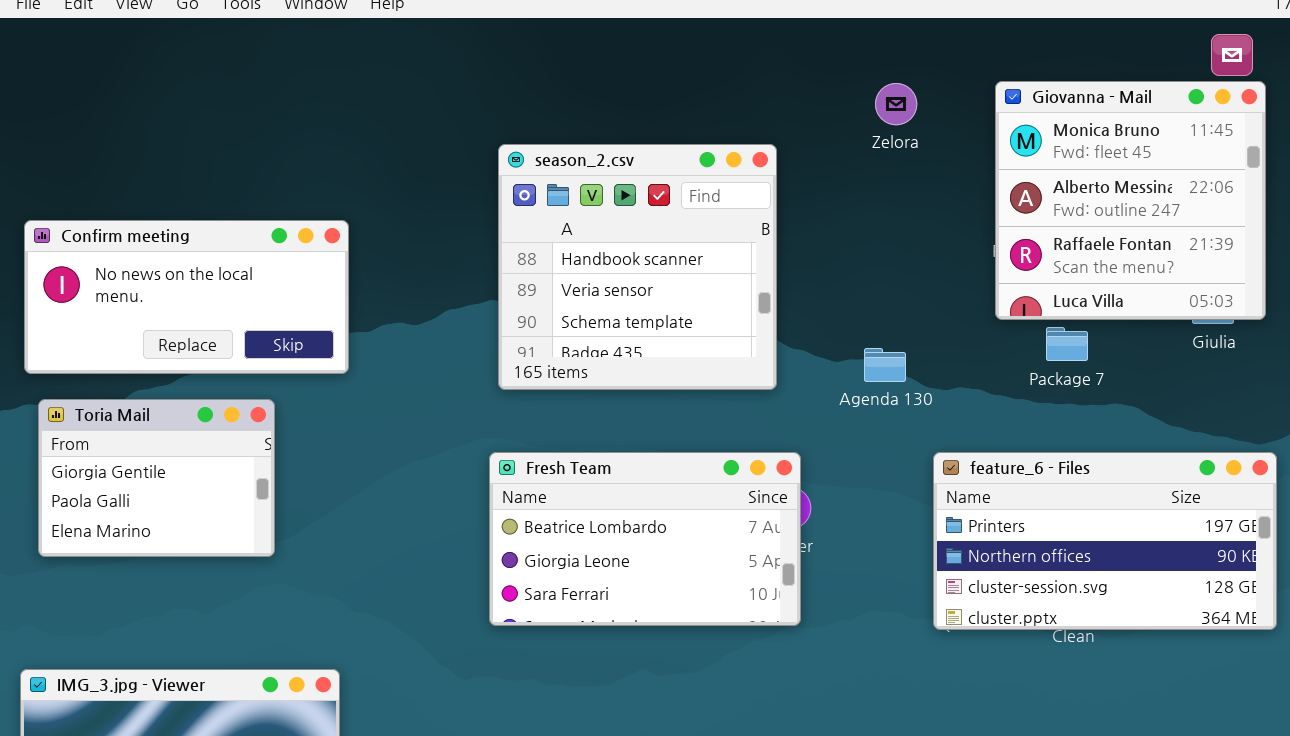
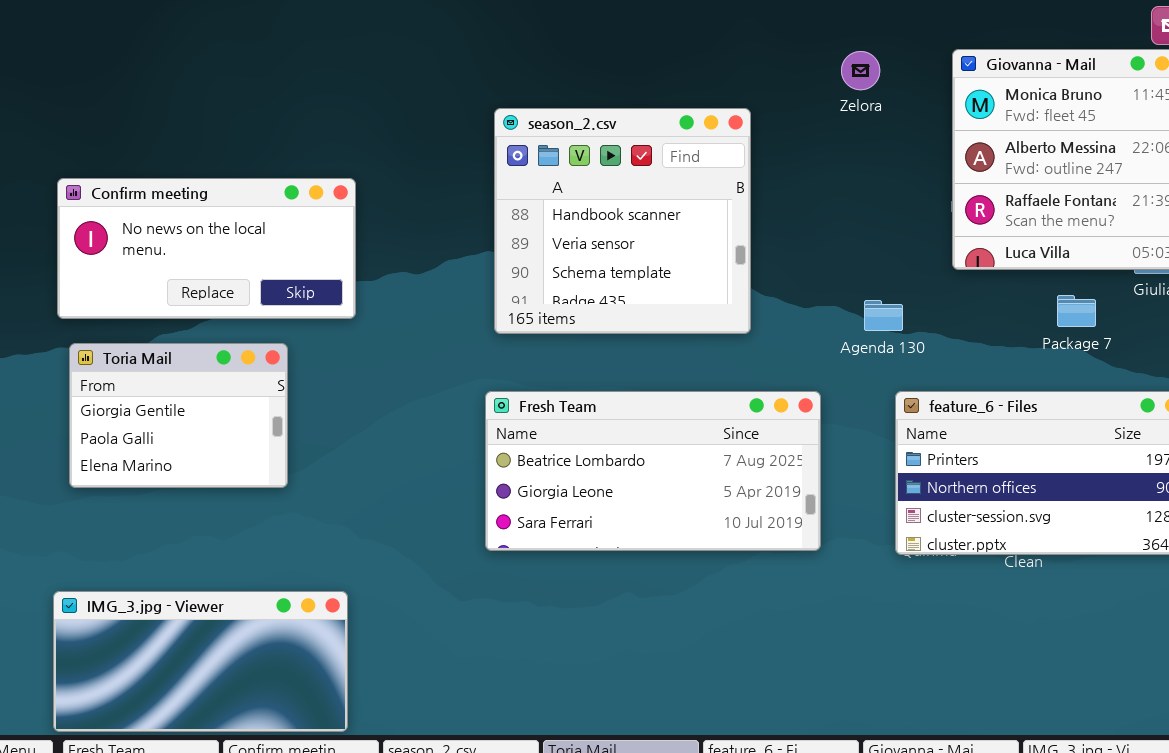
Package 7: [1046,327,1088,361] -> [1057,295,1096,327], moved
Agenda 130: [864,348,906,382] -> [864,300,903,331], moved
Fresh Team: [489,452,801,626] -> [485,391,821,551], resized

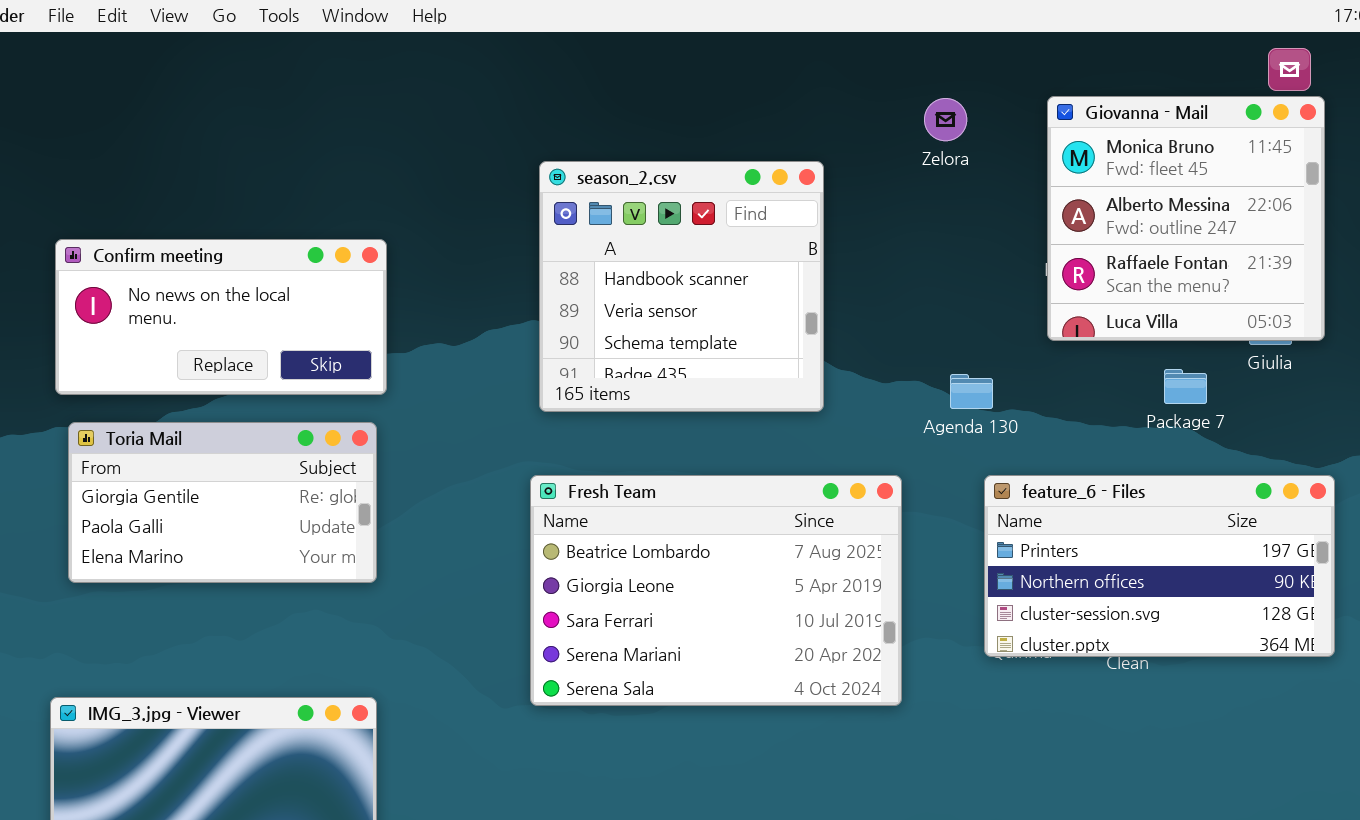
Toria Mail: [69,343,288,488] -> [68,422,377,583], resized
Fresh Team: [485,391,821,551] -> [530,475,902,706], resized

